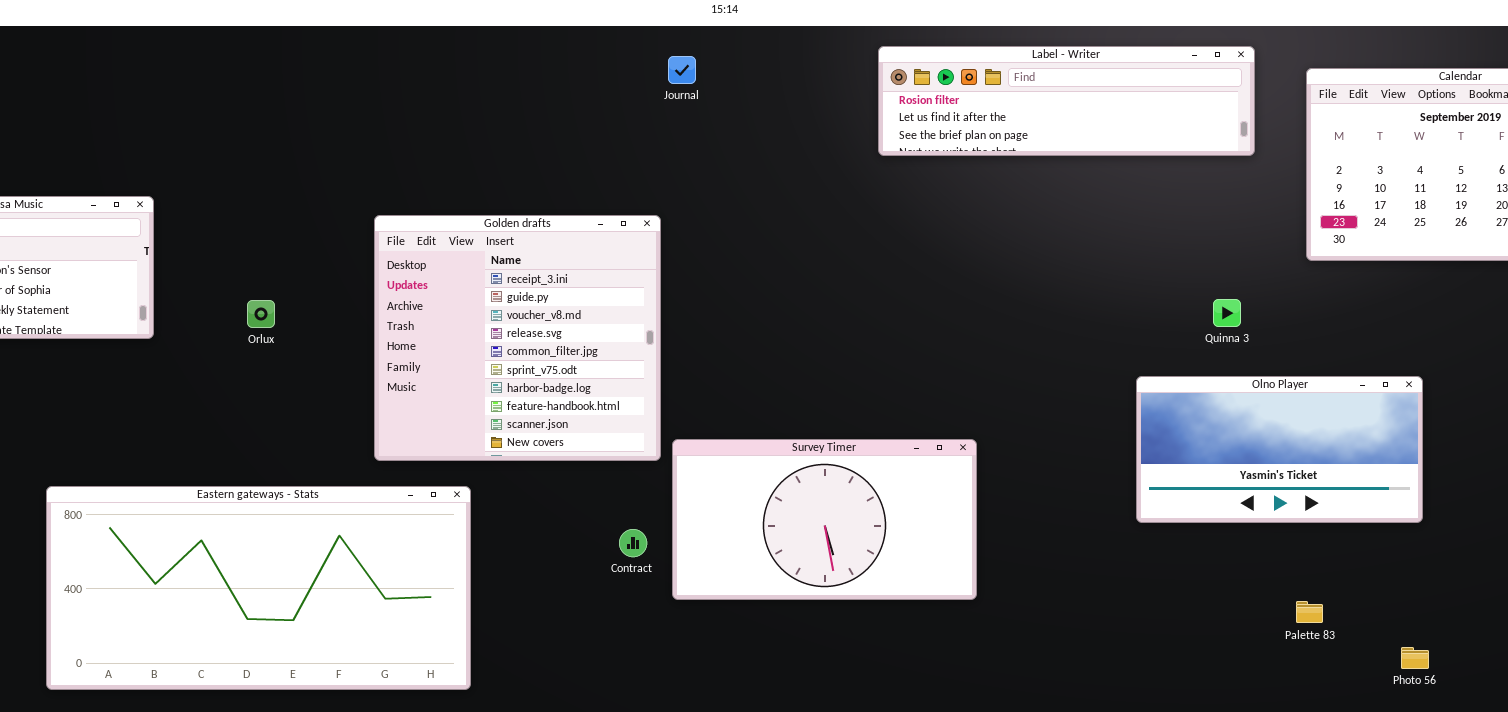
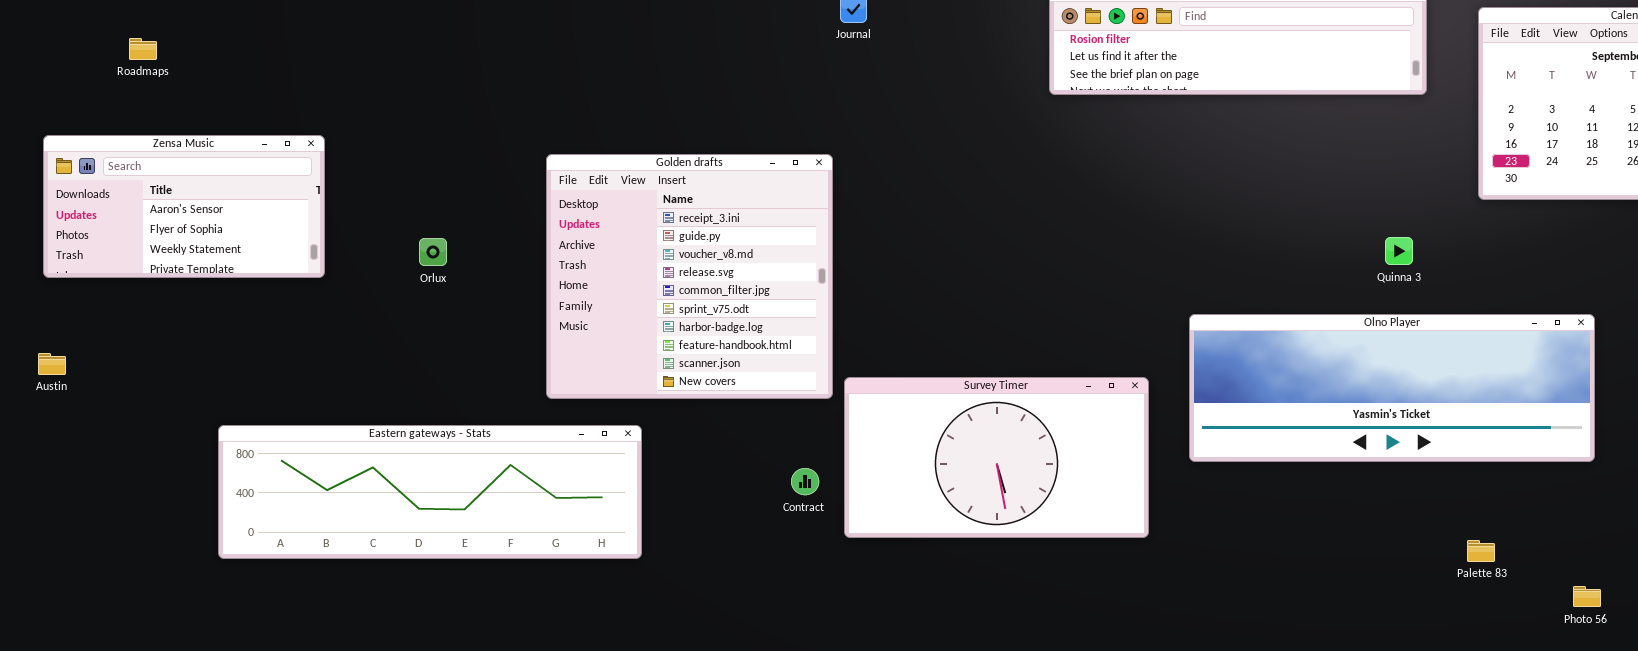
Olno Player: [1136,376,1423,523] -> [1189,314,1595,462], resized
Eastern gateways - Stats: [46,486,471,690] -> [218,425,642,559], resized

